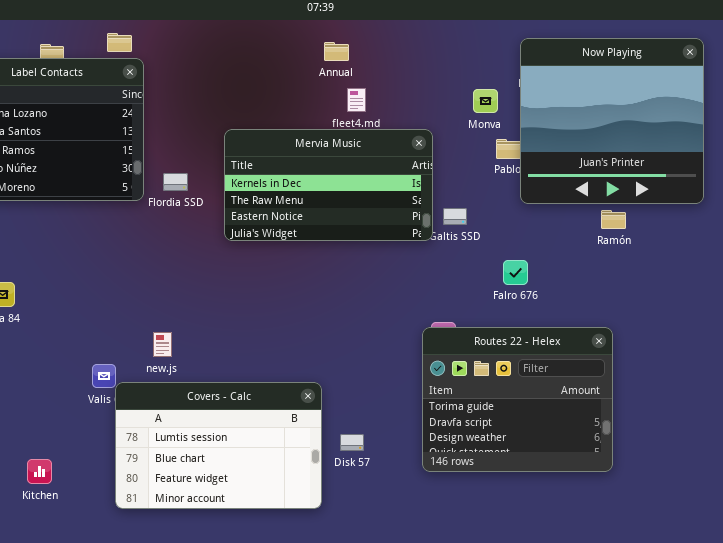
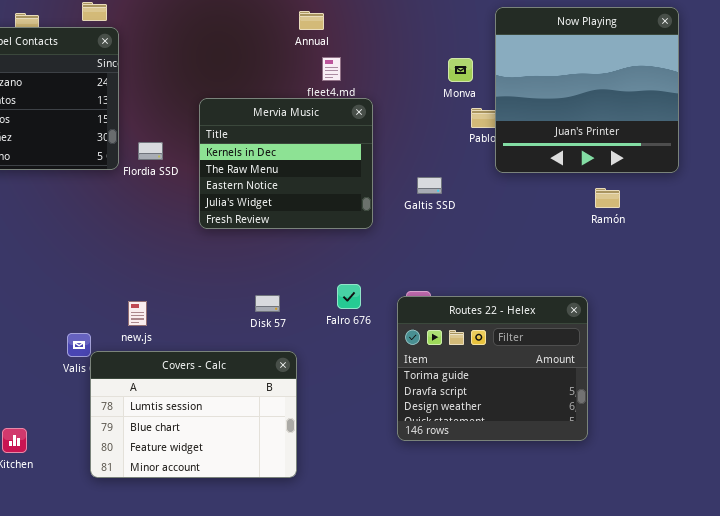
Mervia Music: [224,129,433,241] -> [199,98,373,229], resized
Ramón: [601,210,626,229] -> [595,188,620,208], moved
Falro 676: [503,260,528,285] -> [337,284,361,309], moved
Disk 57: [340,434,364,451] -> [255,295,280,312], moved

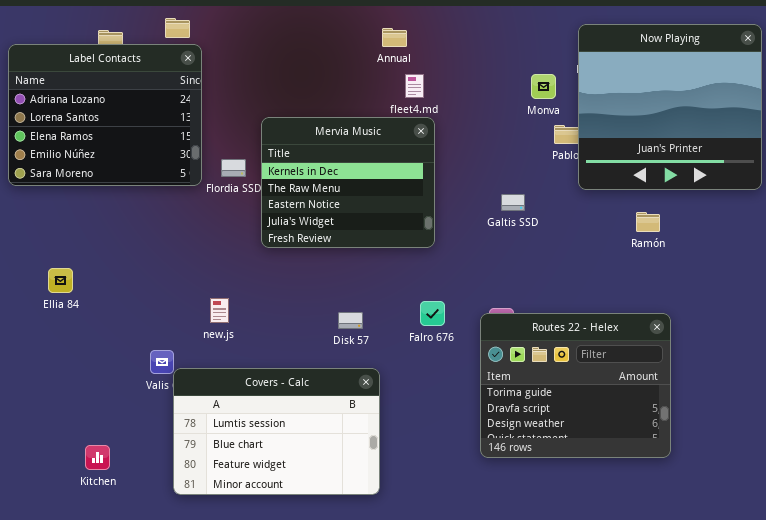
Mervia Music: [199,98,373,229] -> [261,117,435,248], moved
Ramón: [595,188,620,208] -> [636,212,660,232], moved
new.js: [128,301,147,326] -> [210,298,229,323], moved

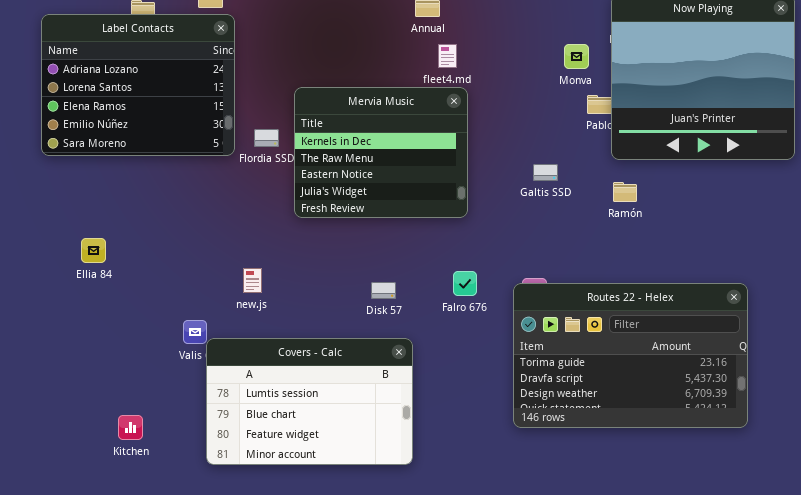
Ramón: [636,212,660,232] -> [613,182,637,202], moved
Routes 22 - Helex: [480,313,671,458] -> [513,283,748,428], resized

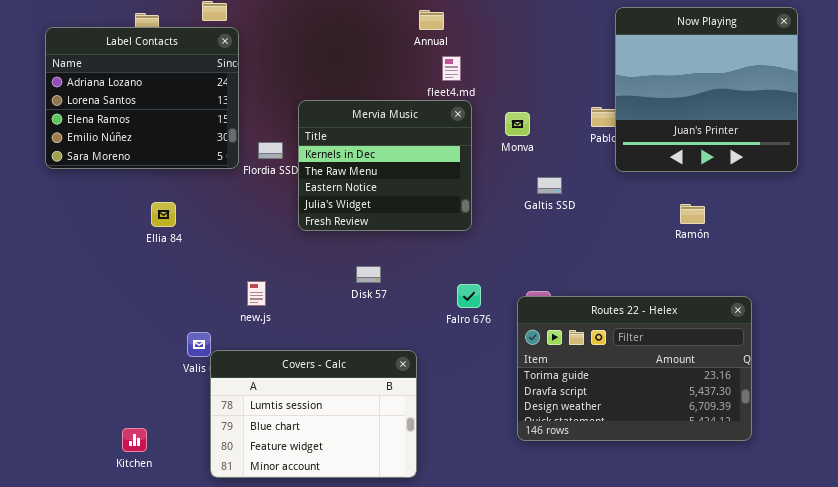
Monva: [564,44,589,69] -> [505,112,530,136], moved
Ramón: [613,182,637,202] -> [680,204,705,224], moved
Ellia 84: [81,238,106,263] -> [151,202,176,227], moved
Disk 57: [371,282,396,299] -> [356,266,381,283], moved

